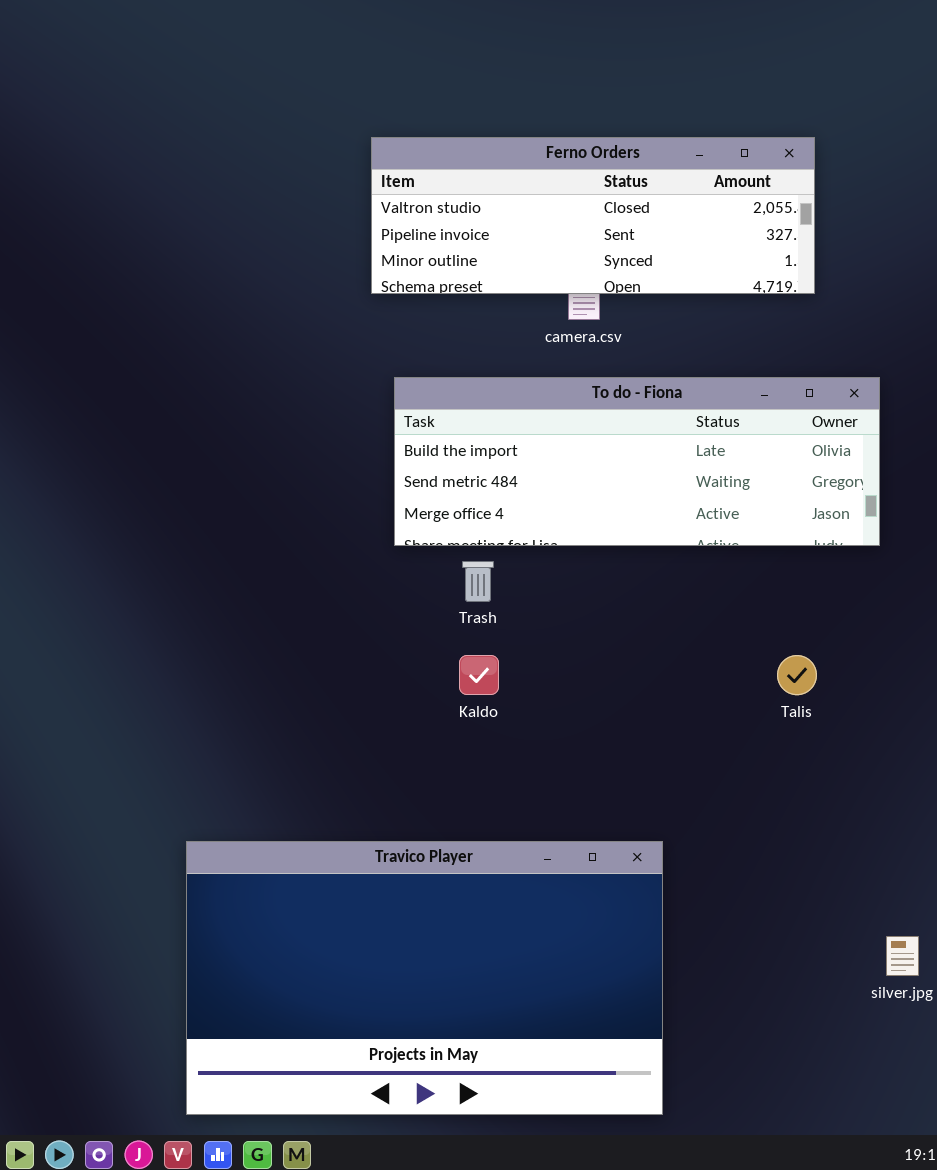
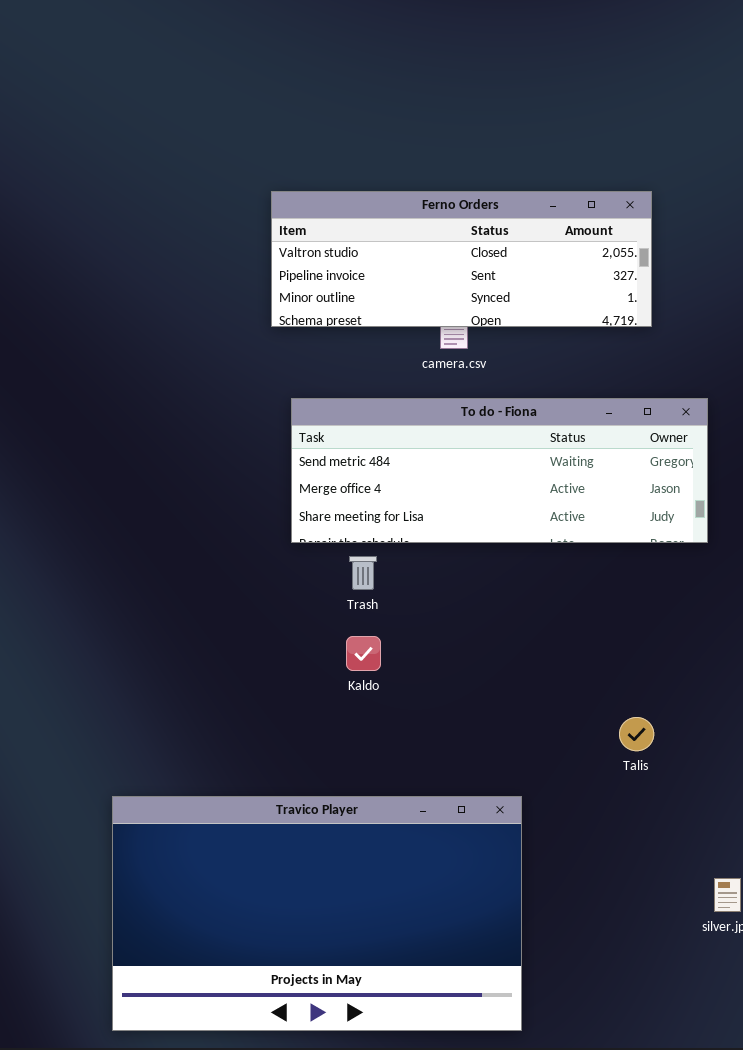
To do - Fiona: [394,377,880,546] -> [291,398,708,543], scrolled down 1 row
Talis: [777,655,817,695] -> [619,717,654,751], moved

